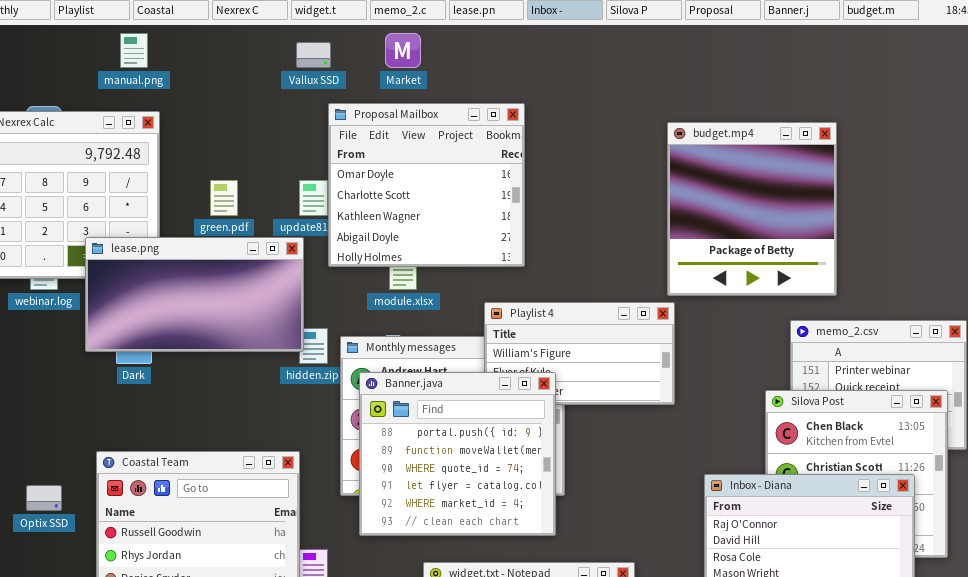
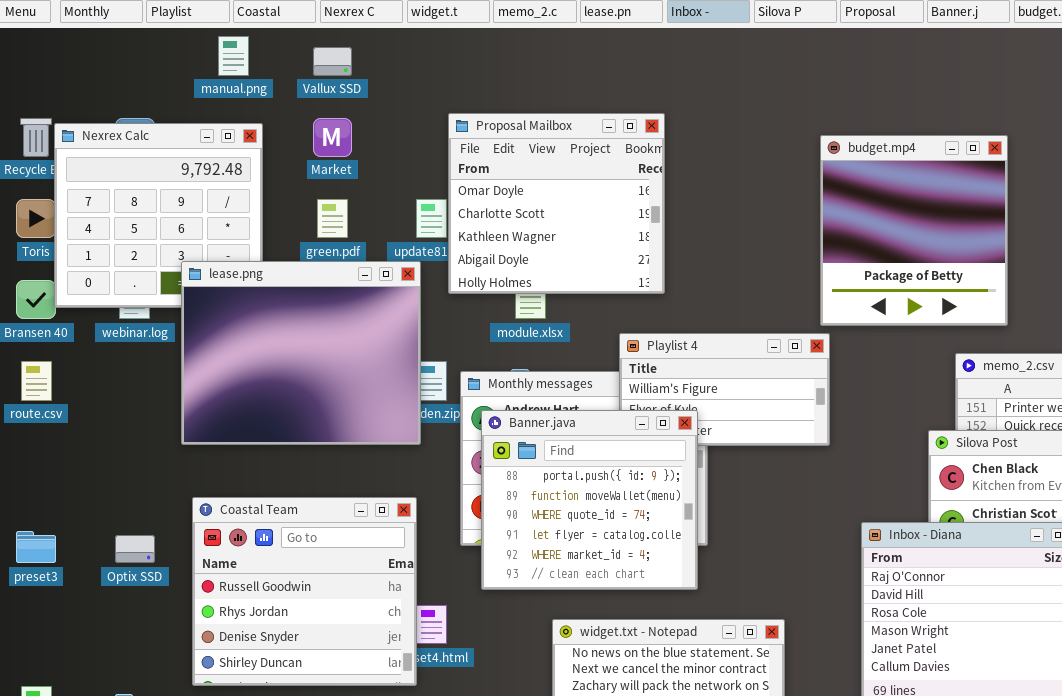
Market: [385,33,421,68] -> [313,118,352,157], moved
Vallux SSD: [296,42,331,68] -> [313,47,352,76], moved
lease.png: [85,237,304,352] -> [181,261,421,445], resized

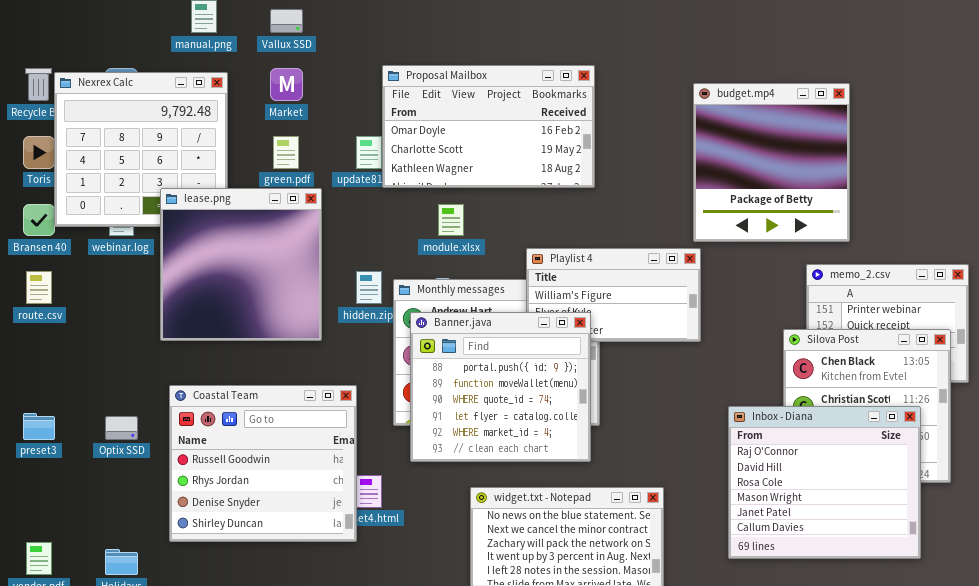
Proposal Mailbox: [448,113,665,294] -> [382,65,595,188], resized
lease.png: [181,261,421,445] -> [160,188,322,341], resized

